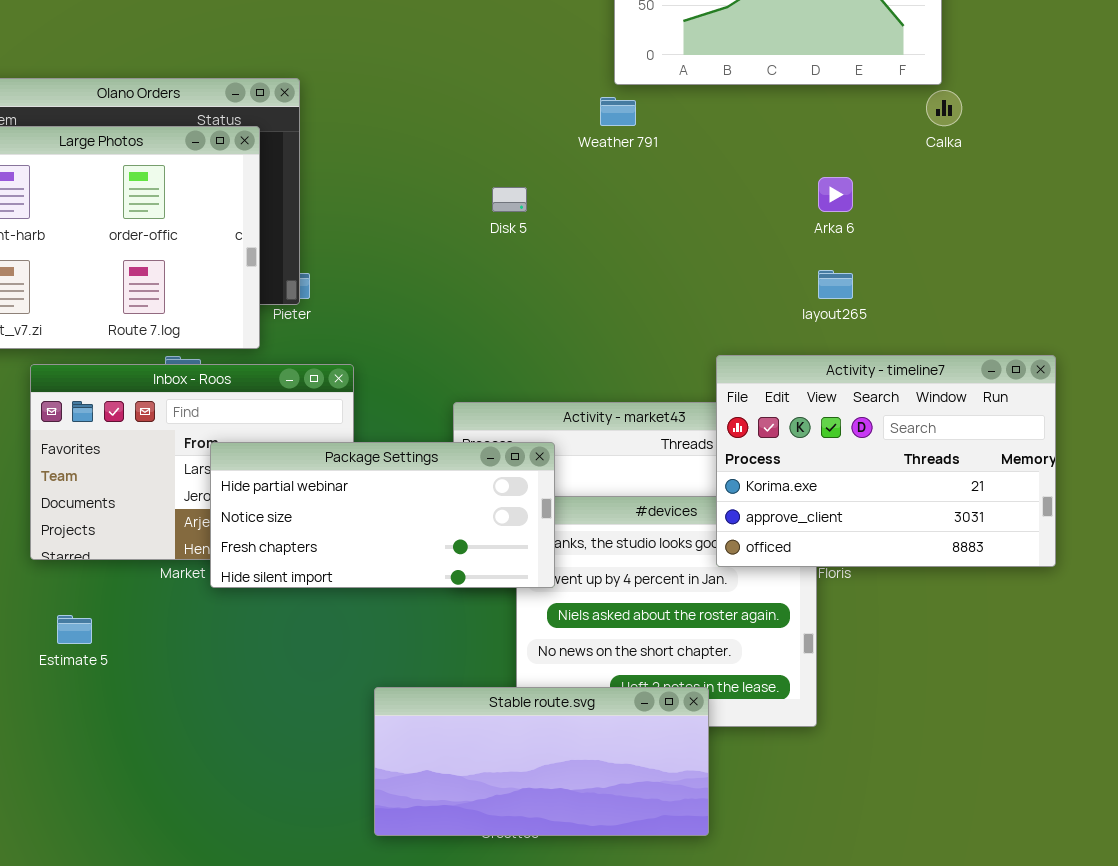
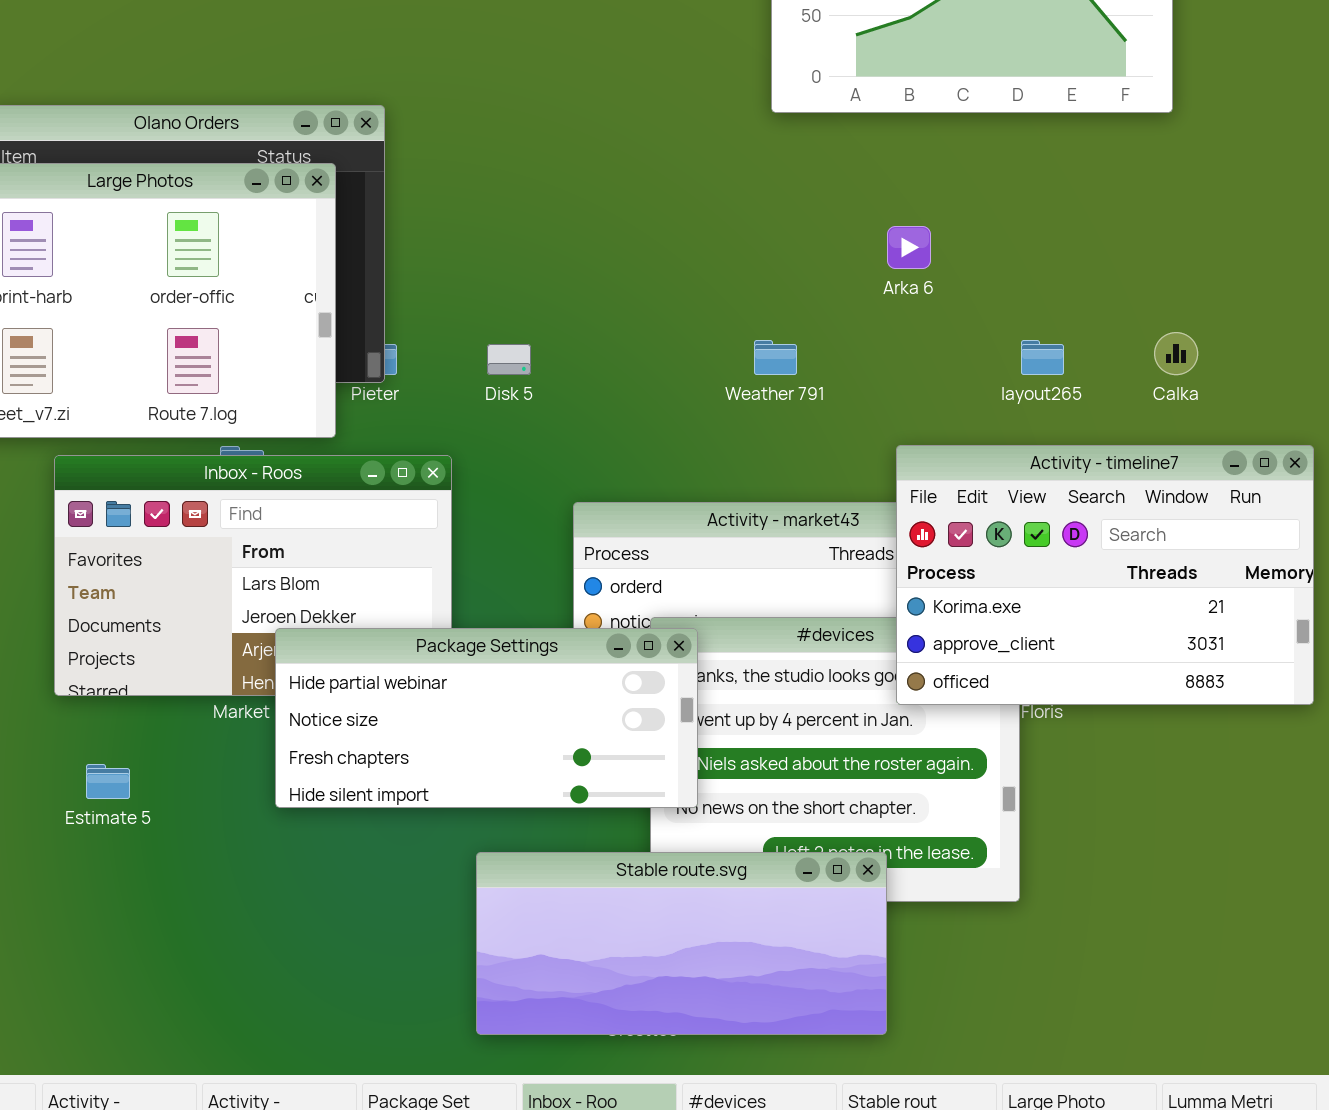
Calka: [926,90,962,126] -> [1154,332,1198,375], moved
Weather 791: [600,97,636,126] -> [754,340,797,375], moved
Arka 6: [818,177,853,212] -> [887,226,931,269], moved
Disk 5: [492,187,527,212] -> [487,344,531,375], moved
Package Settings: [210,442,555,588] -> [275,628,698,808], moved

